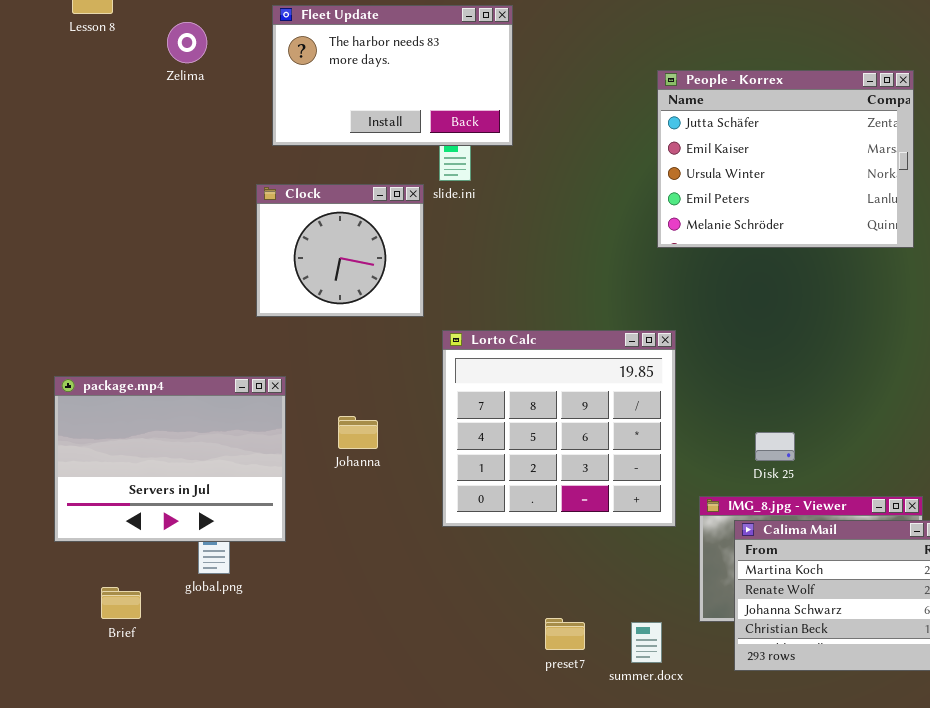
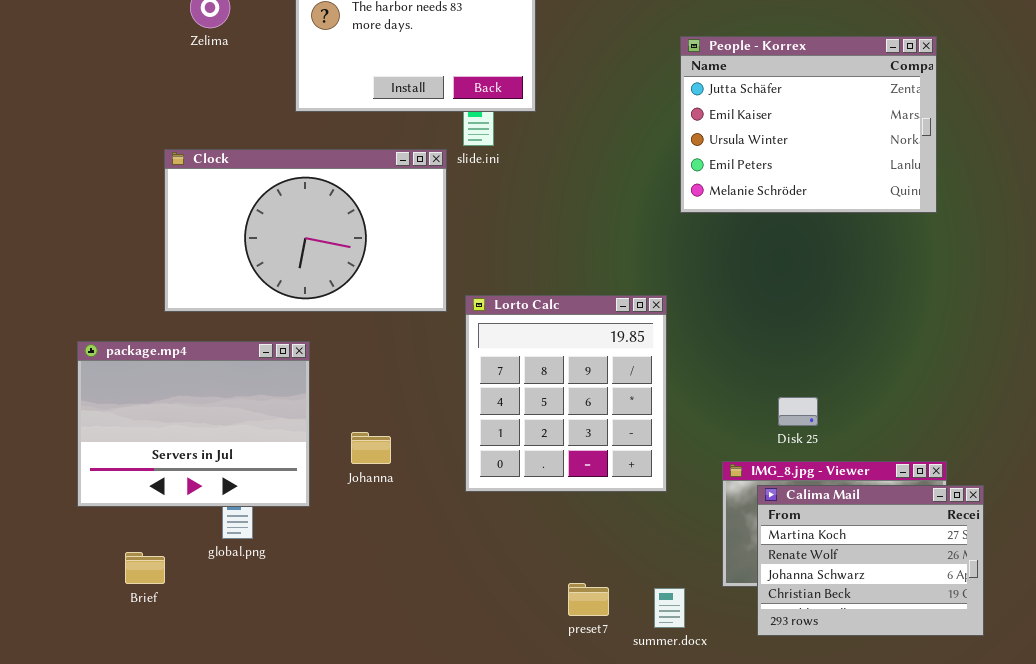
Clock: [256,184,424,317] -> [164,149,447,312], resized
Lorto Calc: [442,330,676,527] -> [465,295,667,492], resized
Johanna: [338,416,378,449] -> [351,432,391,464], moved

